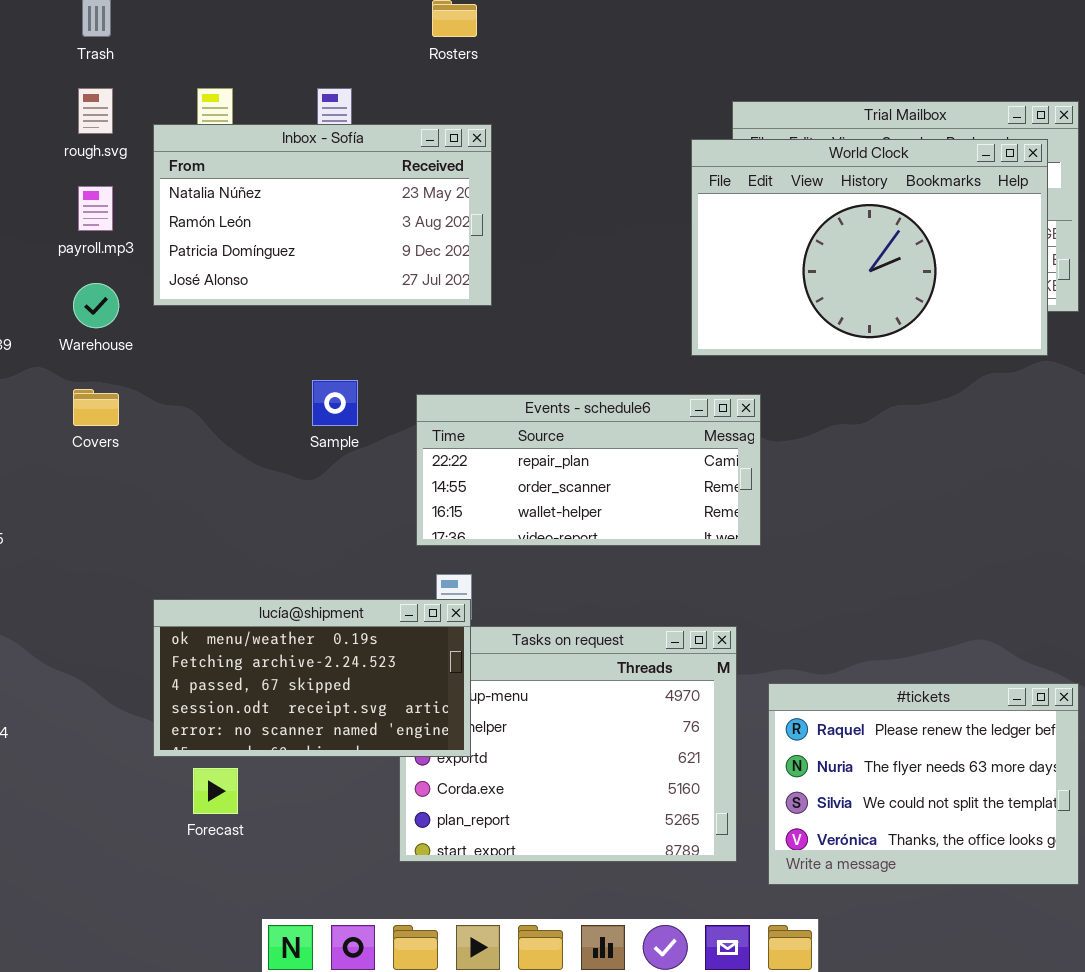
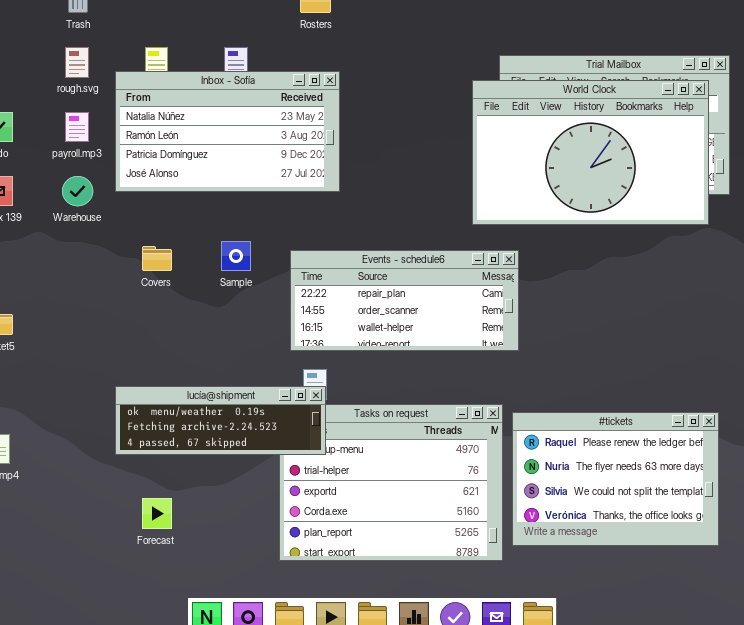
Covers: [73,389,119,426] -> [142,246,172,271], moved
lucía@shipment: [153,599,471,757] -> [115,386,326,455], resized
#tickets: [768,683,1079,885] -> [512,412,719,546], moved

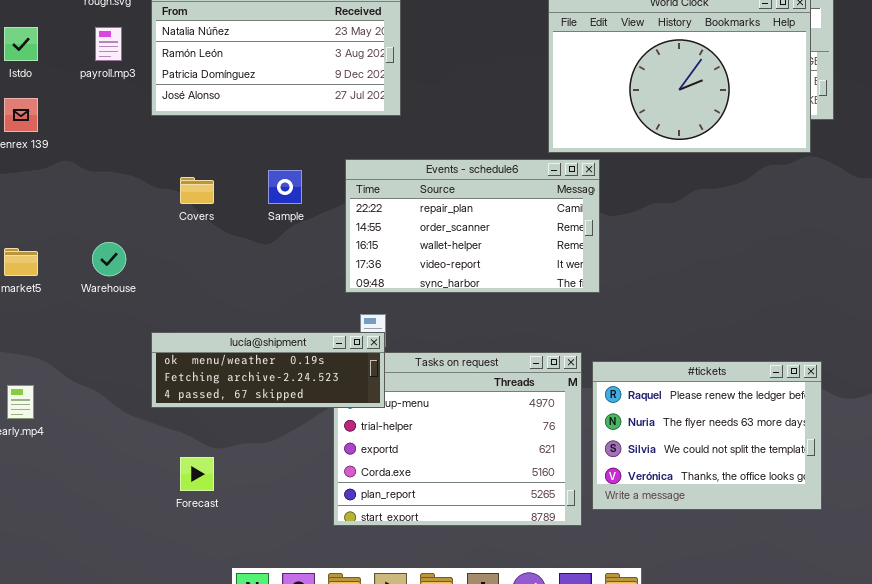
Warehouse: [62,176,93,206] -> [92,242,126,276], moved
Events - schedule6: [290,250,519,351] -> [345,159,600,293], resized

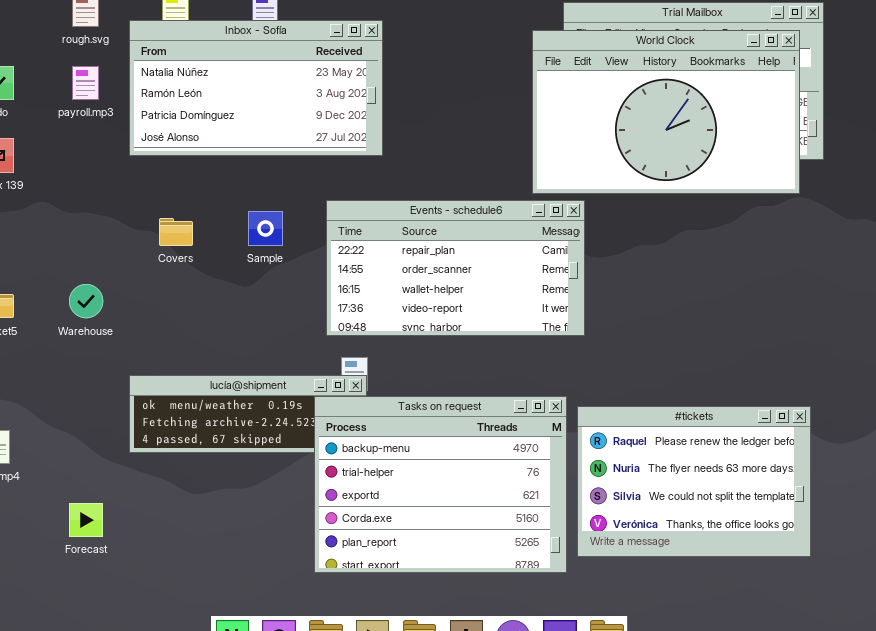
Tasks on request: [333,352,582,526] -> [314,396,567,573], raised
Forecast: [180,457,214,491] -> [69,503,103,537], moved

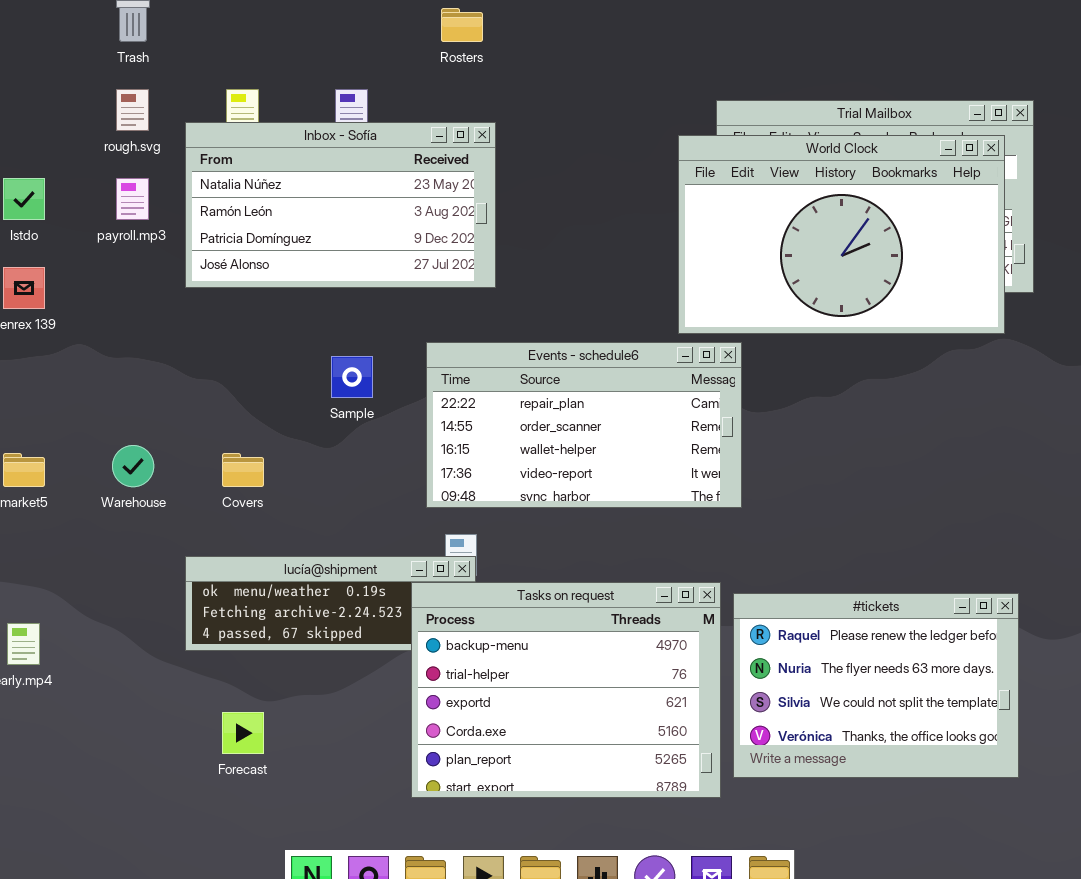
Covers: [159,218,193,246] -> [222,453,264,487], moved
Forecast: [69,503,103,537] -> [222,712,264,754], moved

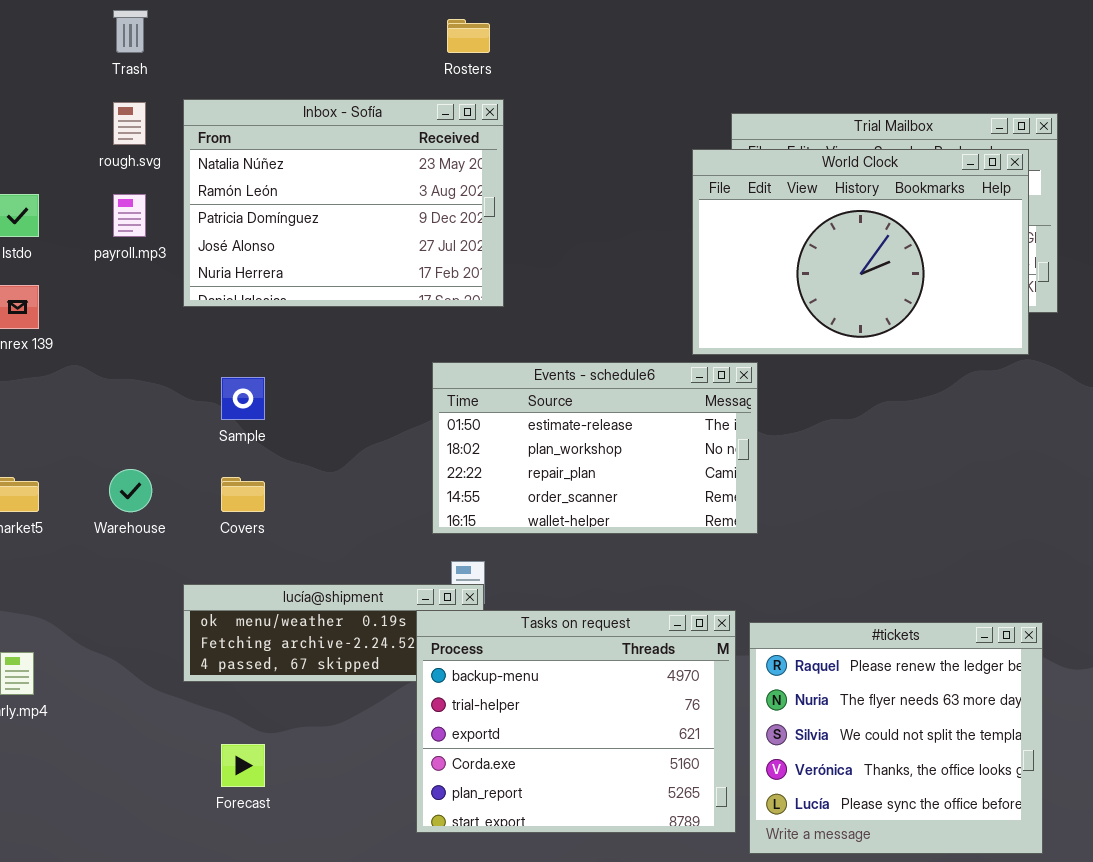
Inbox - Sofía: [185,122,496,288] -> [183,99,504,307], resized
Events - schedule6: [426,342,742,508] -> [432,362,758,534], scrolled up 2 rows
Sample: [331,356,373,398] -> [221,377,265,420], moved
#tickets: [733,593,1019,778] -> [749,622,1043,854], resized

